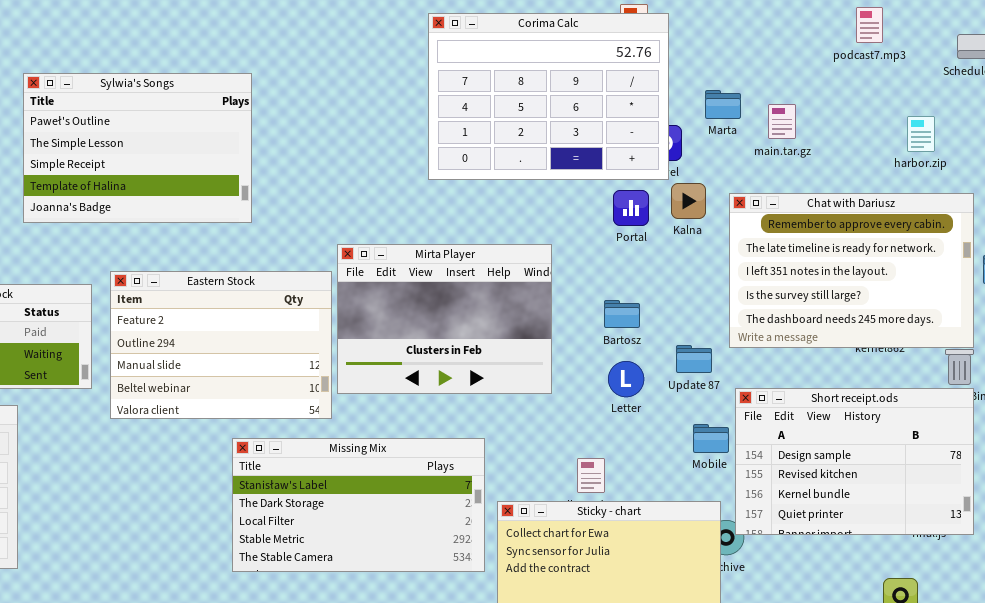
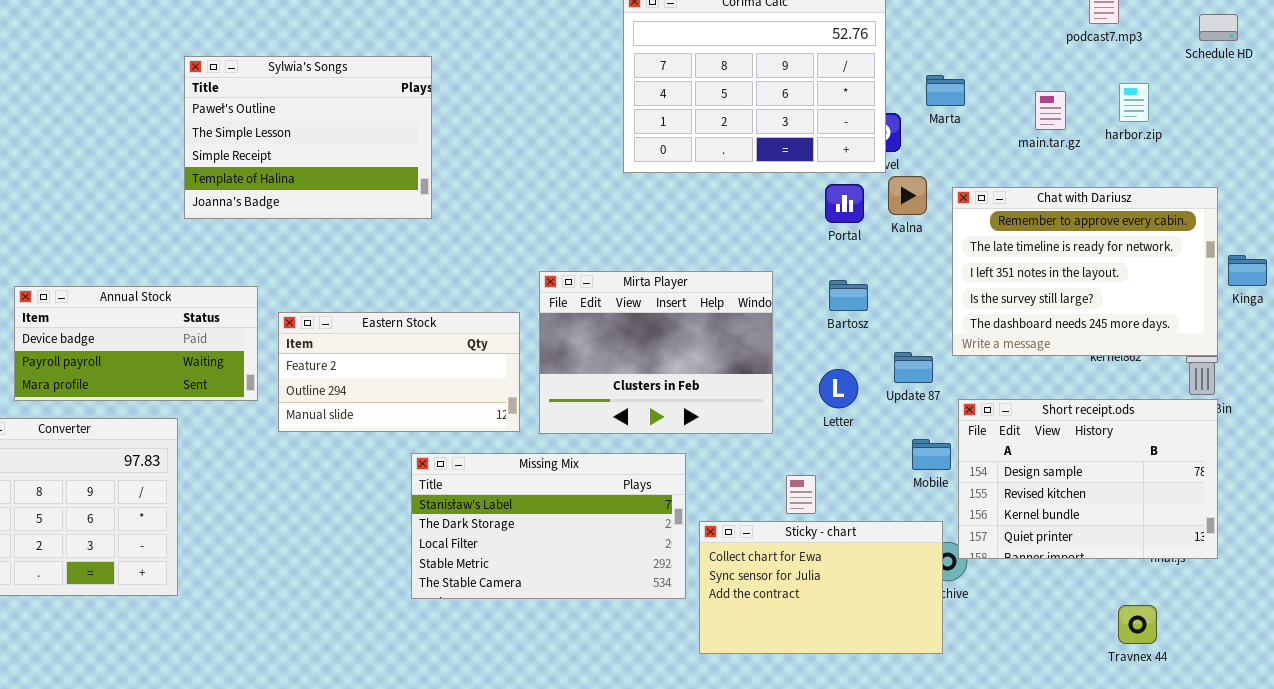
main.tar.gz: [768,104,796,139] -> [1035,91,1066,130], moved
harbor.zip: [907,116,935,152] -> [1119,83,1149,122], moved
Mirta Player: [337,244,552,394] -> [539,271,773,434], moved
Eastern Stock: [110,271,332,419] -> [278,312,520,432], resized
Bartosz: [604,300,640,328] -> [829,280,868,311], moved

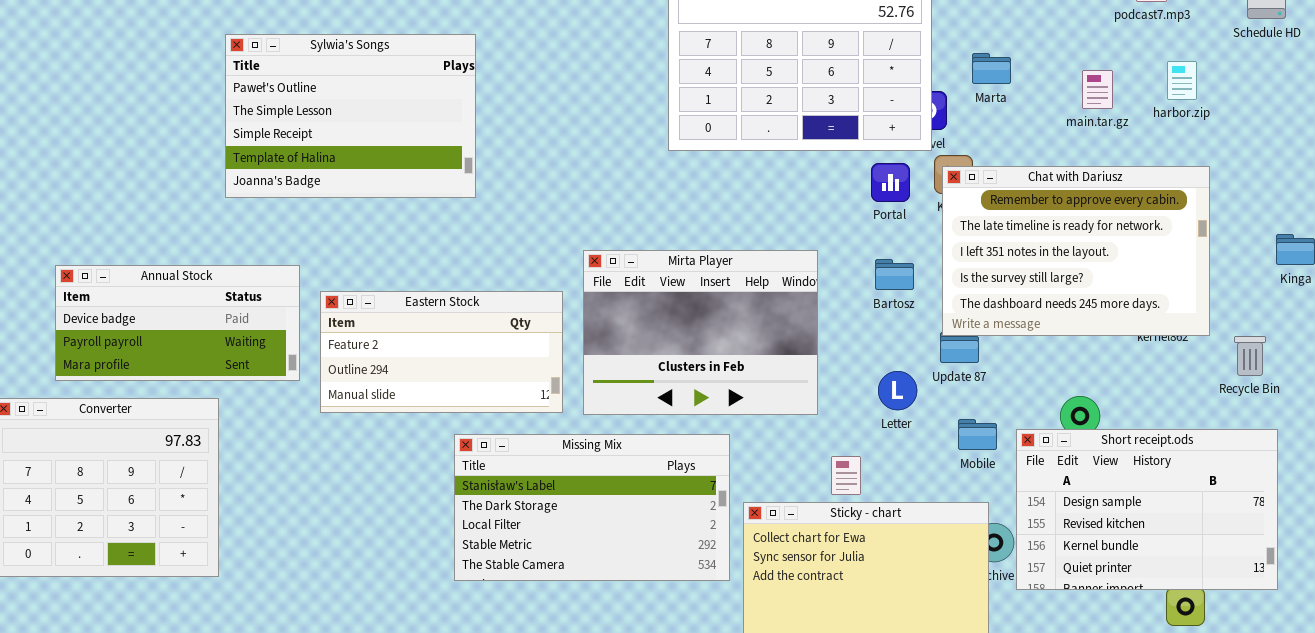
Chat with Dariusz: [952,187,1218,356] -> [942,166,1210,336], moved
Letter: [819,369,858,408] -> [878,371,917,410], moved
Short receipt.ods: [958,399,1218,559] -> [1016,429,1278,590], moved

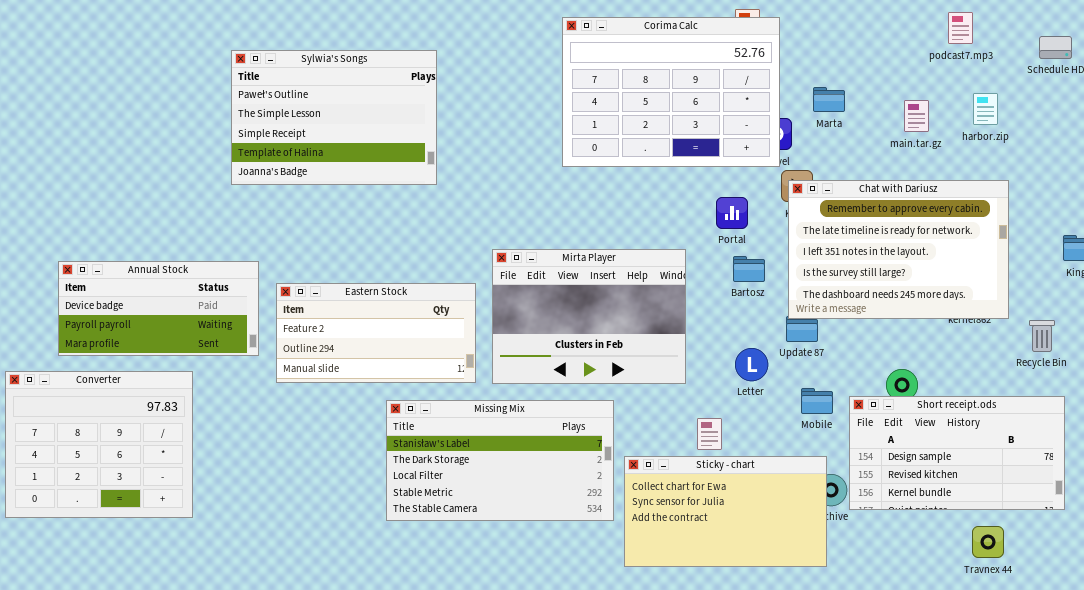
Sylwia's Songs: [225,34,476,198] -> [231,50,437,185], moved
Portal: [871,163,910,202] -> [716,197,748,229], moved
Short receipt.ods: [1016,429,1278,590] -> [849,396,1065,510], resized

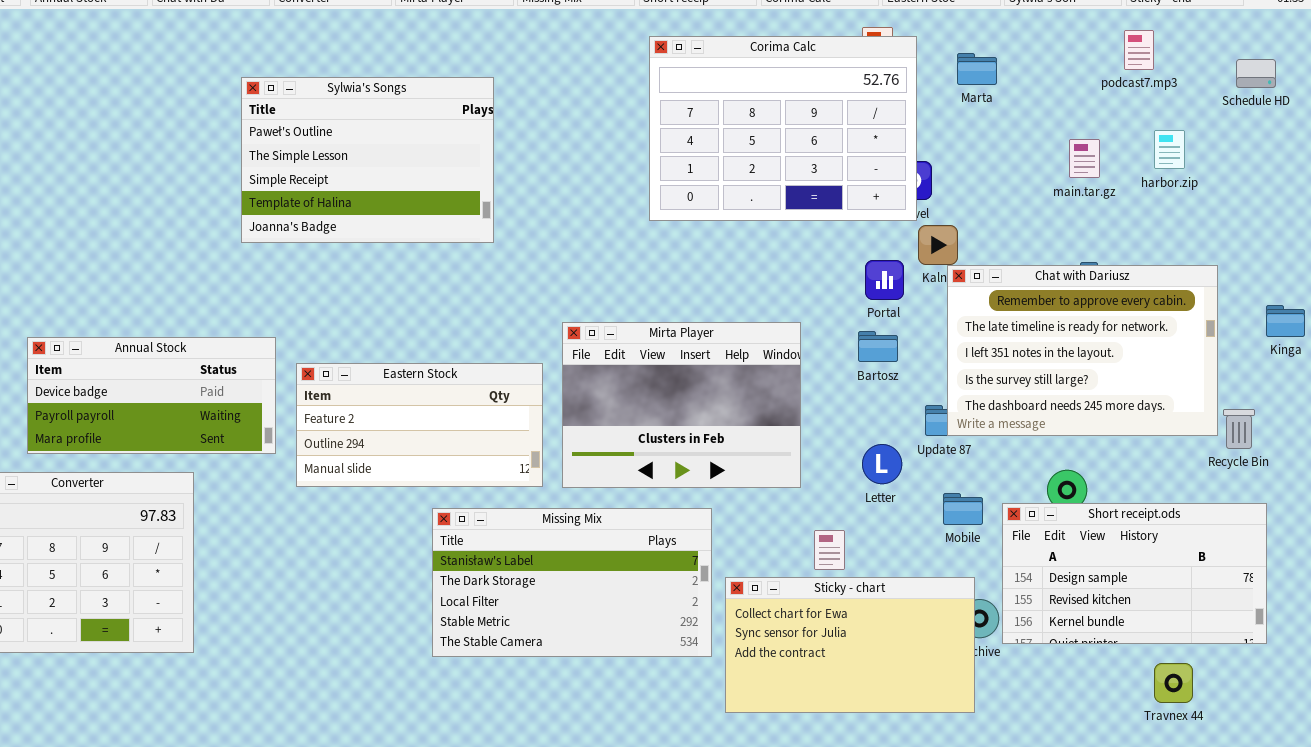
Marta: [813,87,845,112] -> [957,53,997,85], moved
Chat with Dariusz: [788,180,1009,319] -> [947,265,1218,436], moved
Portal: [716,197,748,229] -> [865,260,904,300], moved

